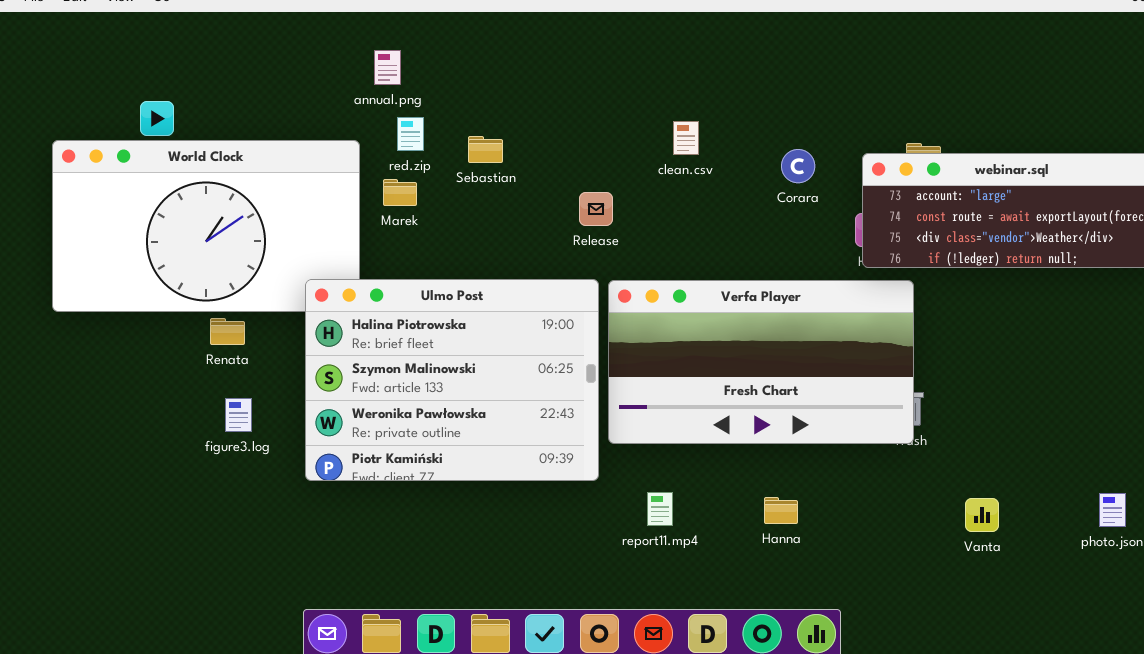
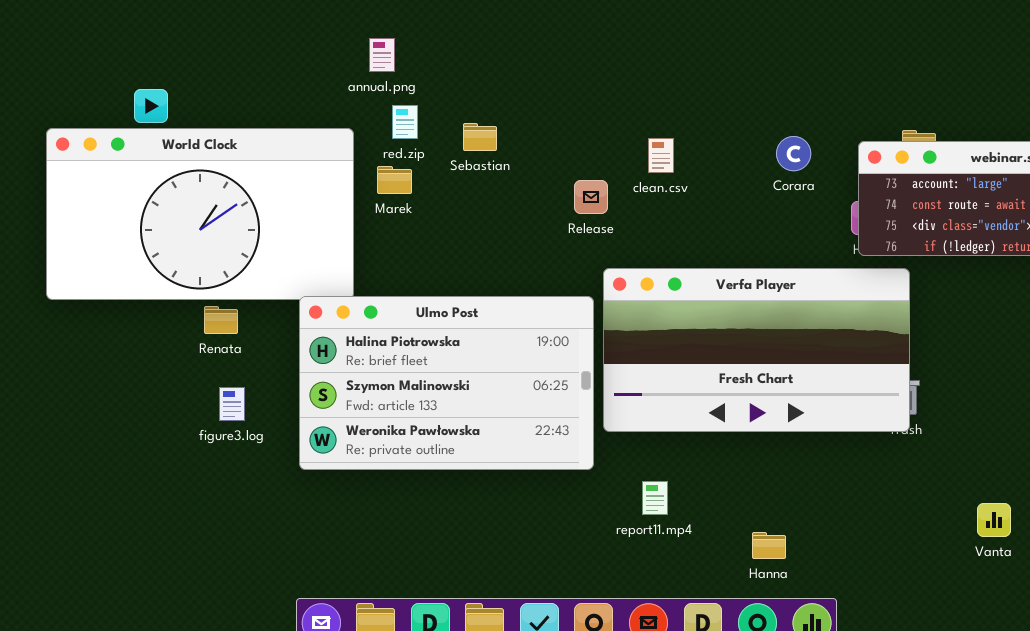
clean.csv: [673,121,699,155] -> [648,138,674,173], moved
Ulmo Post: [305,279,599,481] -> [299,296,594,470], resized
Hanna: [764,497,798,524] -> [752,532,786,559], moved
Vanta: [965,498,999,532] -> [977,503,1011,537], moved

